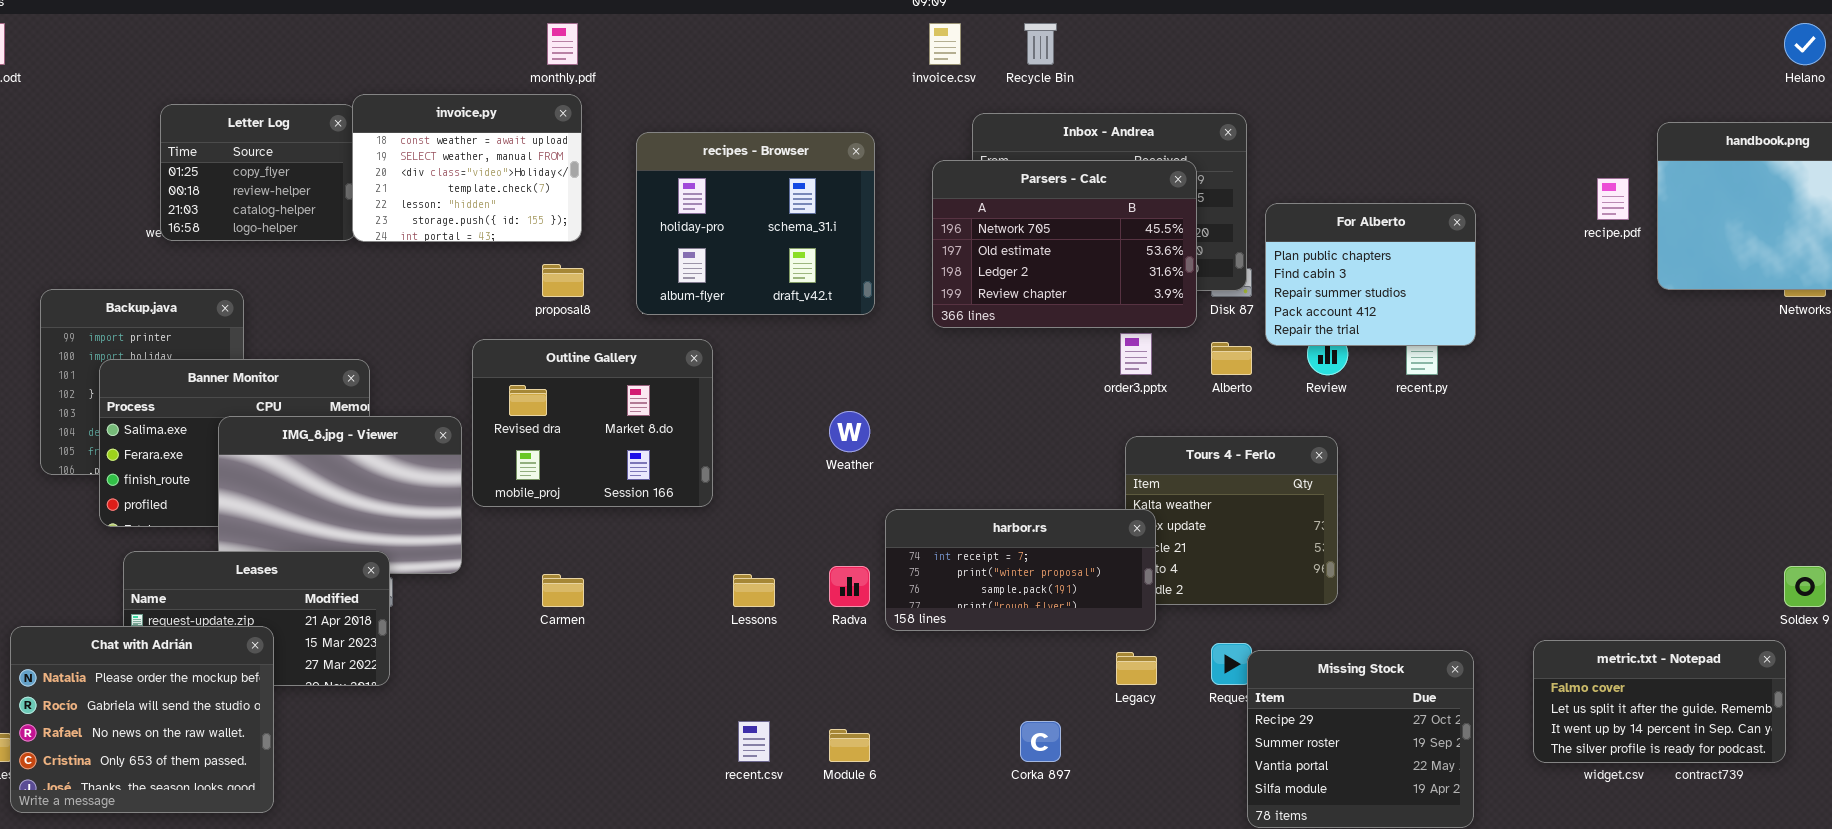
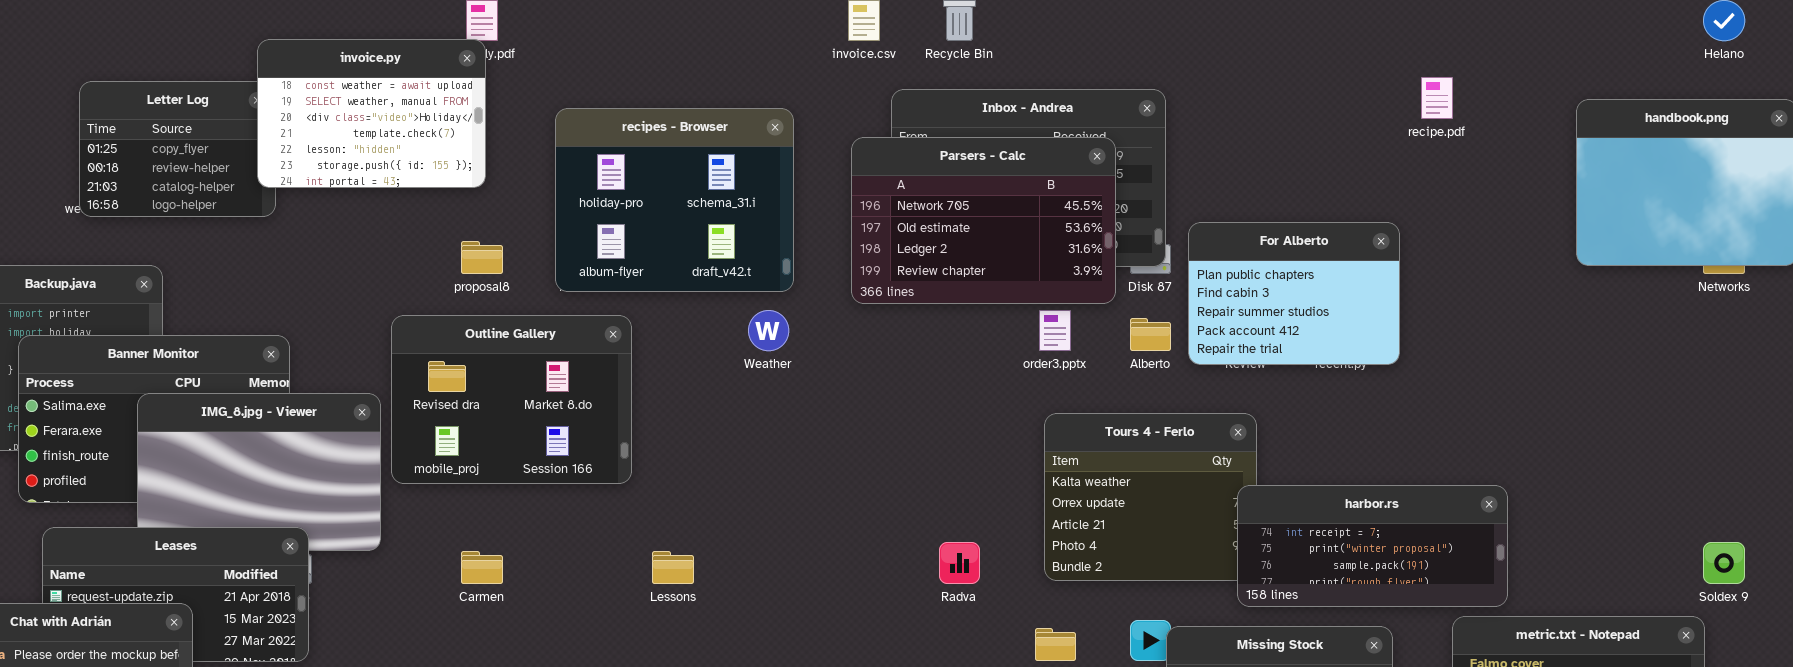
invoice.py: [352,94,582,242] -> [257,39,486,188], moved
recipe.pdf: [1597,178,1629,220] -> [1421,77,1453,119], moved
For Alberto: [1265,203,1476,346] -> [1188,222,1400,365], moved
Weather: [829,411,870,452] -> [748,310,789,351], moved
harbor.rs: [885,509,1156,631] -> [1237,485,1508,607], moved
Radva: [829,566,870,607] -> [939,542,980,584], moved

